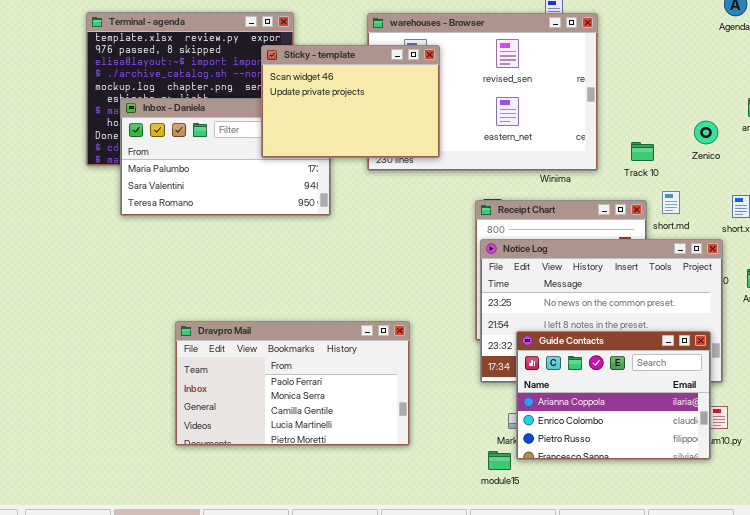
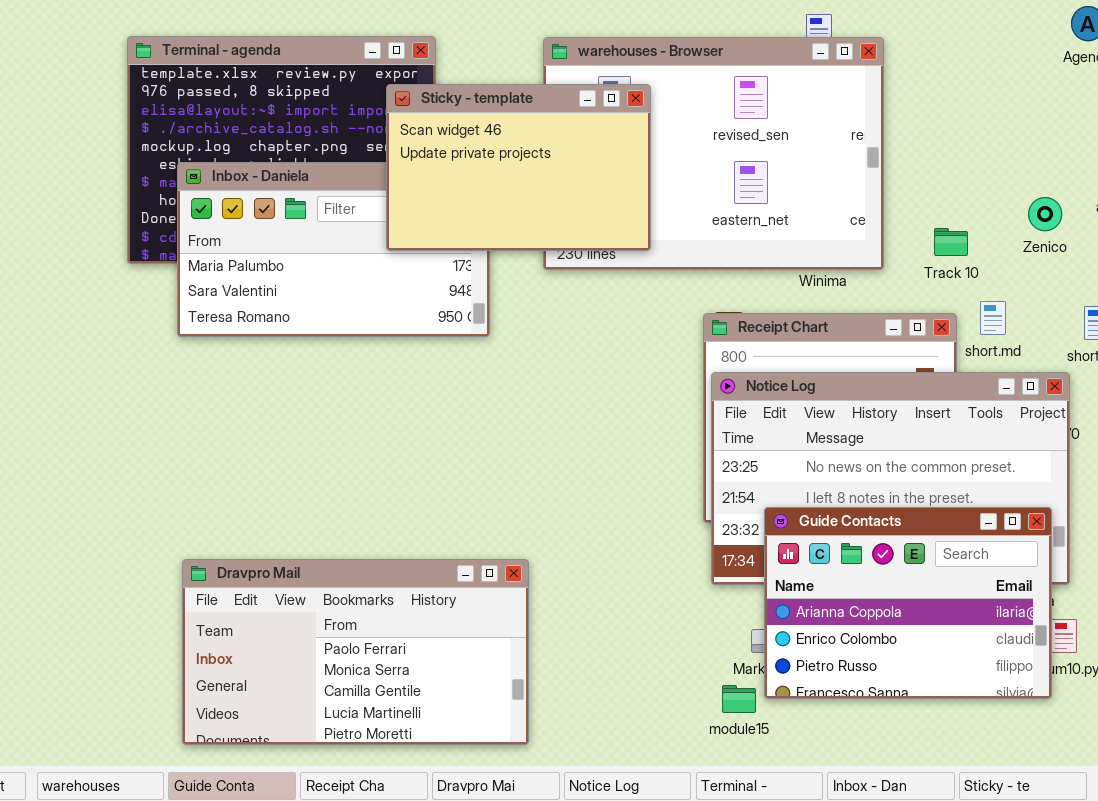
Dravpro Mail: [175,321,410,446] -> [182,559,529,745], moved

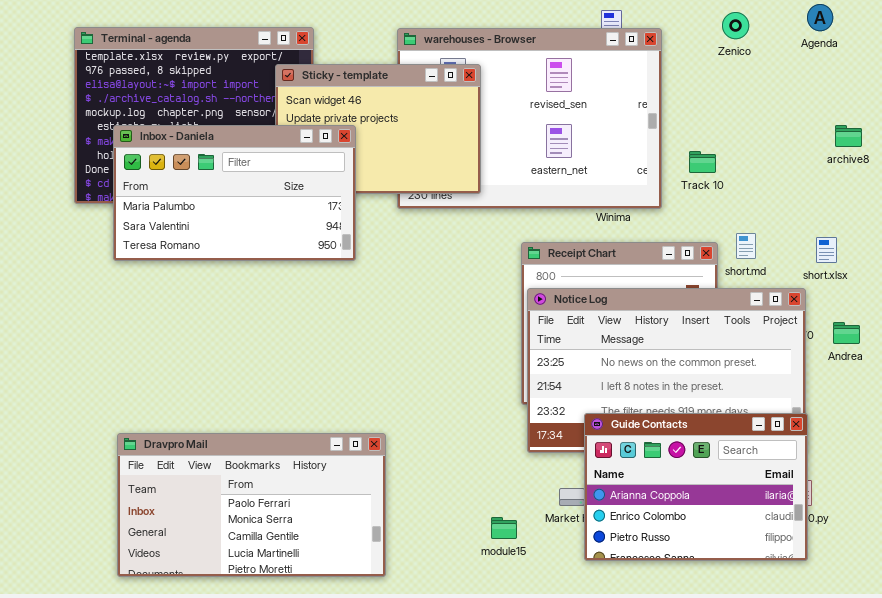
Inbox - Daniela: [177,162,490,337] -> [113,125,356,261], raised
Zenico: [1028,197,1062,231] -> [722,12,749,39], moved
Track 10: [934,228,968,256] -> [689,151,716,173], moved
Guide Contacts: [764,507,1052,699] -> [584,413,808,561], moved
module15: [722,685,756,713] -> [491,517,517,539], moved

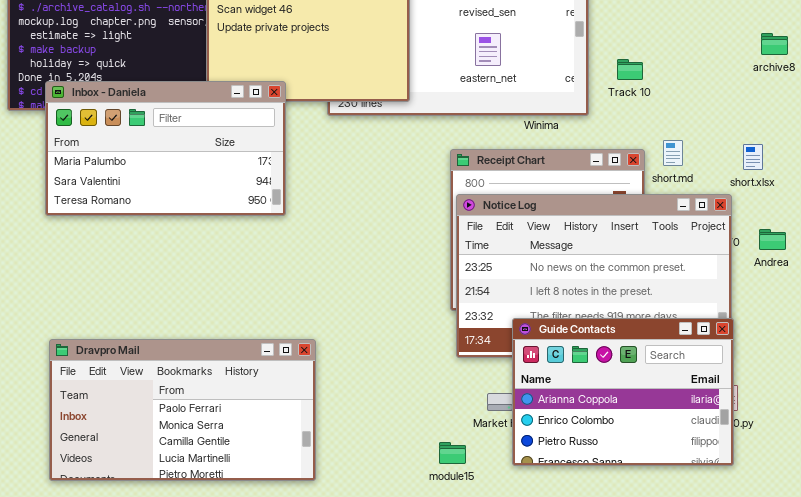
Inbox - Daniela: [113,125,356,261] -> [45,81,286,216], moved
module15: [491,517,517,539] -> [439,442,466,464], moved

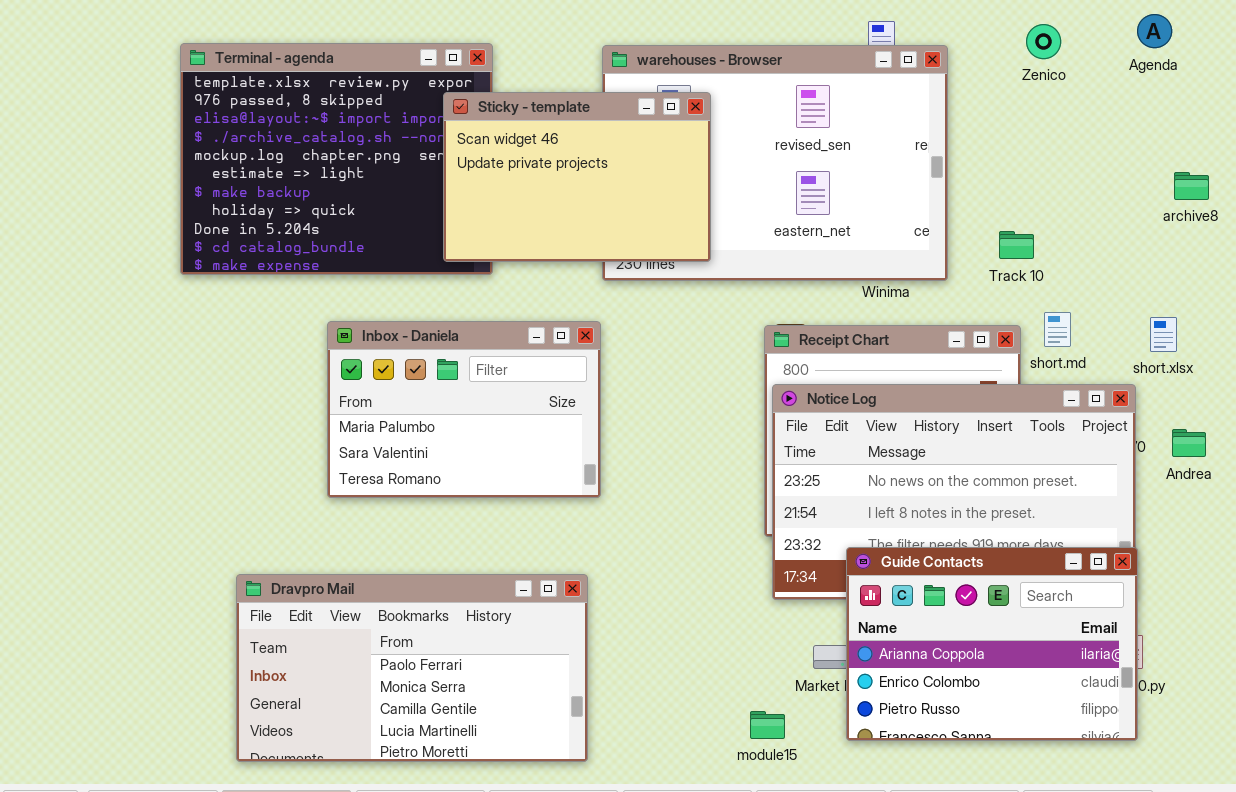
Track 10: [617,59,643,80] -> [999,231,1034,259], moved
Inbox - Daniela: [45,81,286,216] -> [327,321,601,498], moved, resized

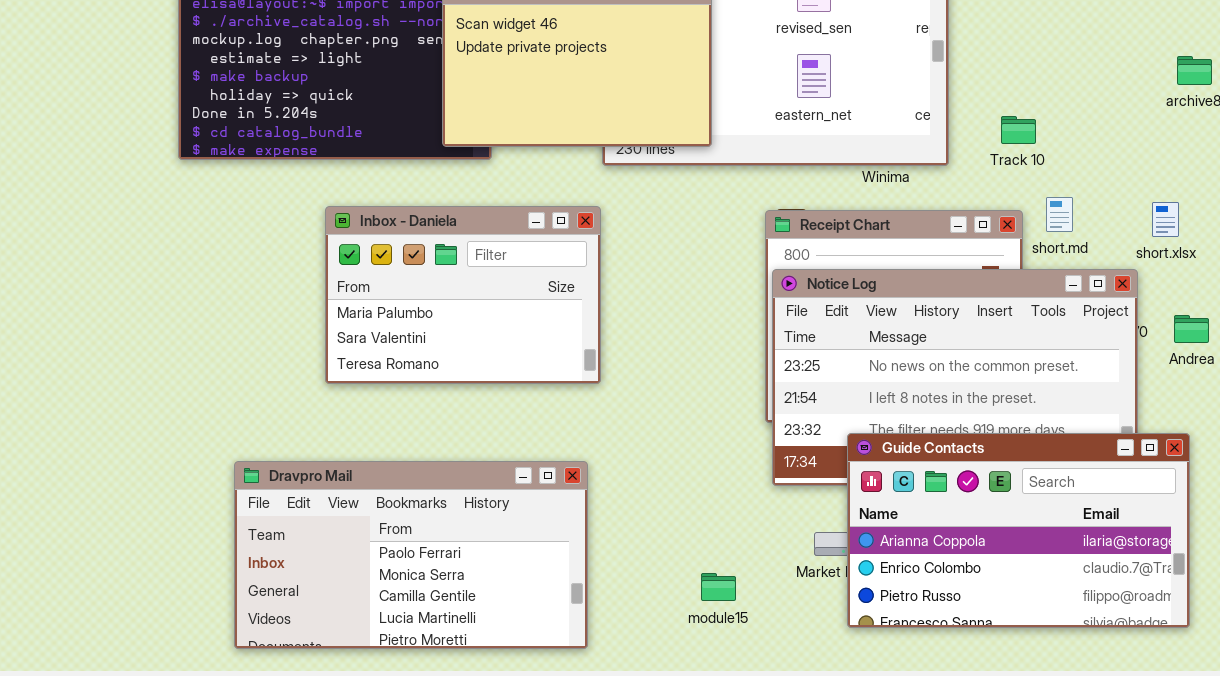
Guide Contacts: [846,547,1138,741] -> [847,433,1190,628], resized
module15: [750,711,785,739] -> [701,573,736,601], moved

